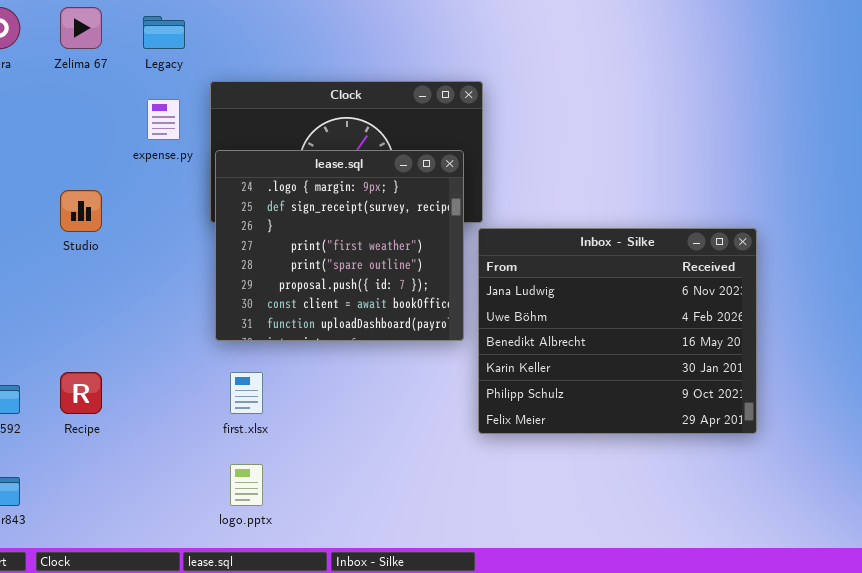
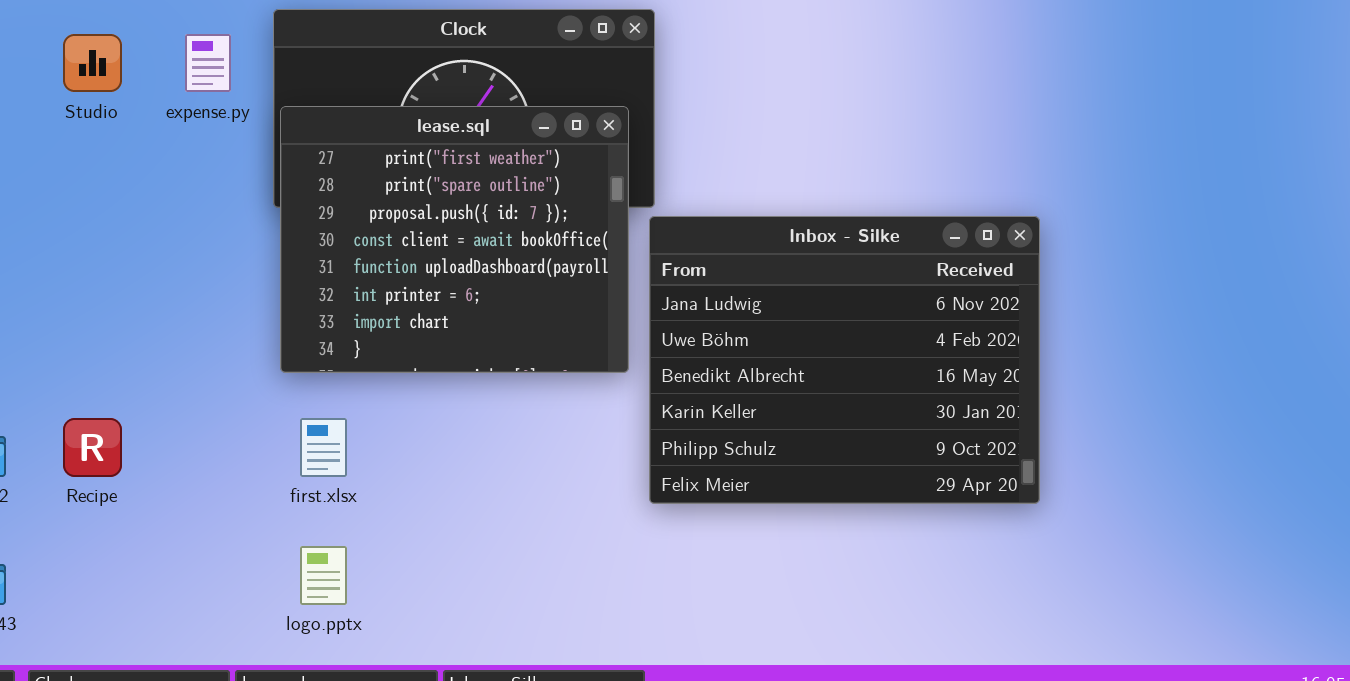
lease.sql: [215,150,464,341] -> [280,106,629,373], scrolled down 3 rows
Studio: [60,190,102,232] -> [63,34,122,92], moved

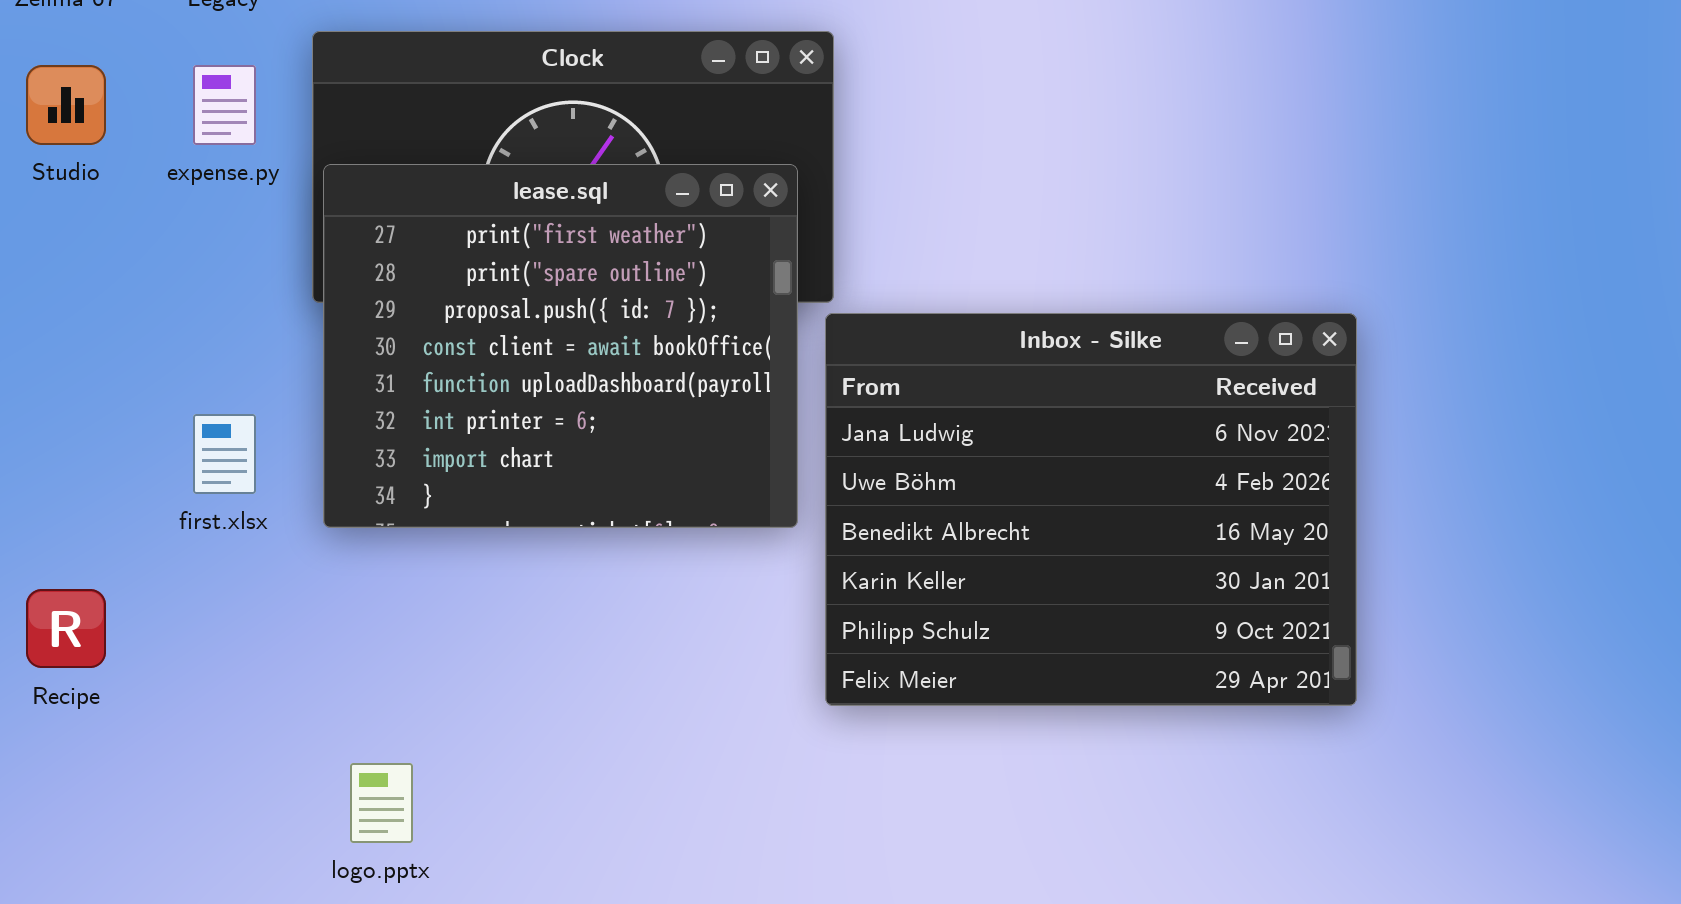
first.xlsx: [300,418,347,477] -> [193,414,256,494], moved

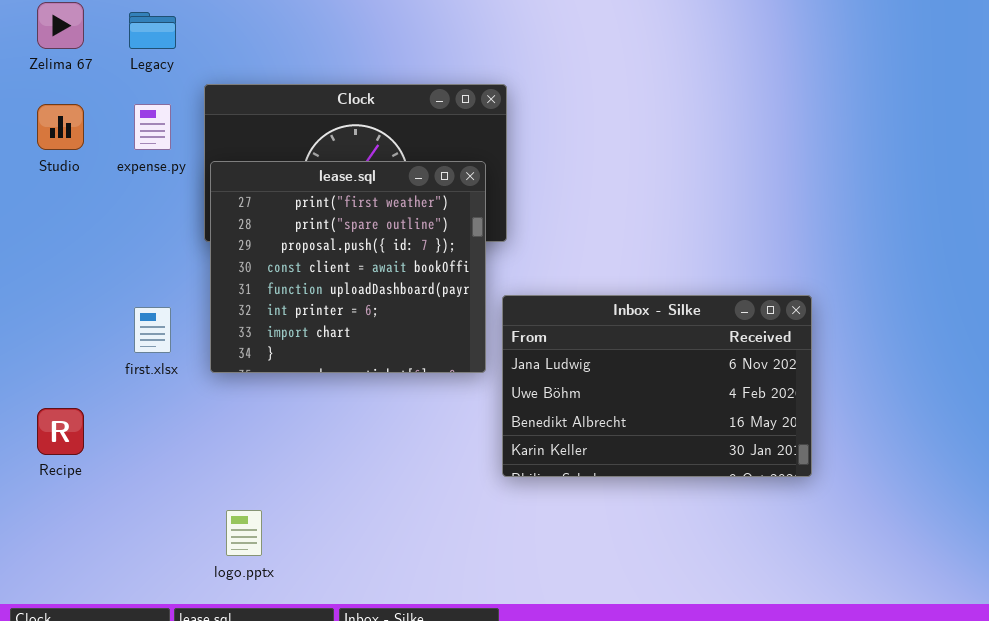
Inbox - Silke: [825,313,1357,706] -> [502,295,812,477], resized

